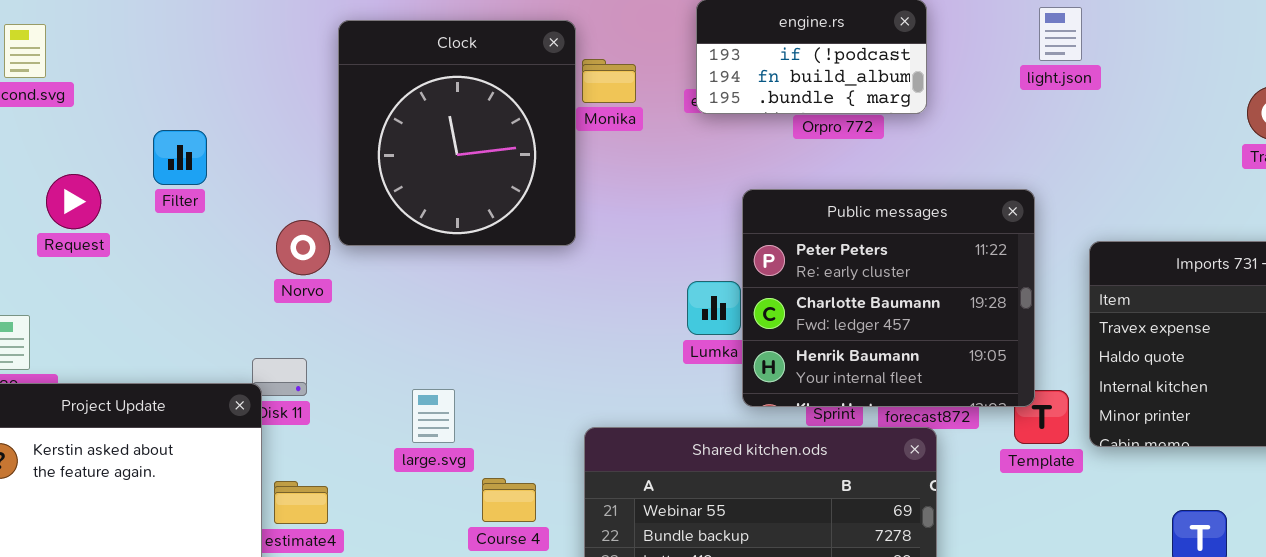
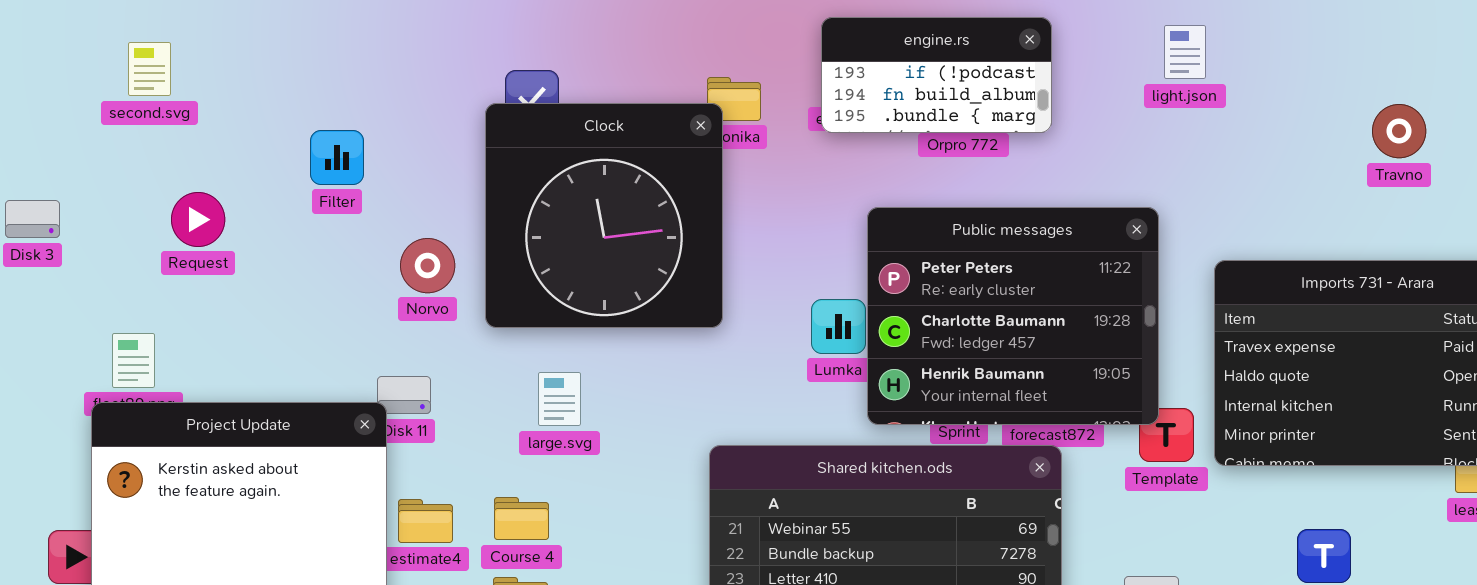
Clock: [338,20,576,246] -> [485,103,723,328], moved
Filter: [153,130,207,185] -> [310,130,364,185], moved
large.svg: [412,389,455,443] -> [538,372,581,426], moved
Course 4: [482,478,536,522] -> [494,497,549,540], moved

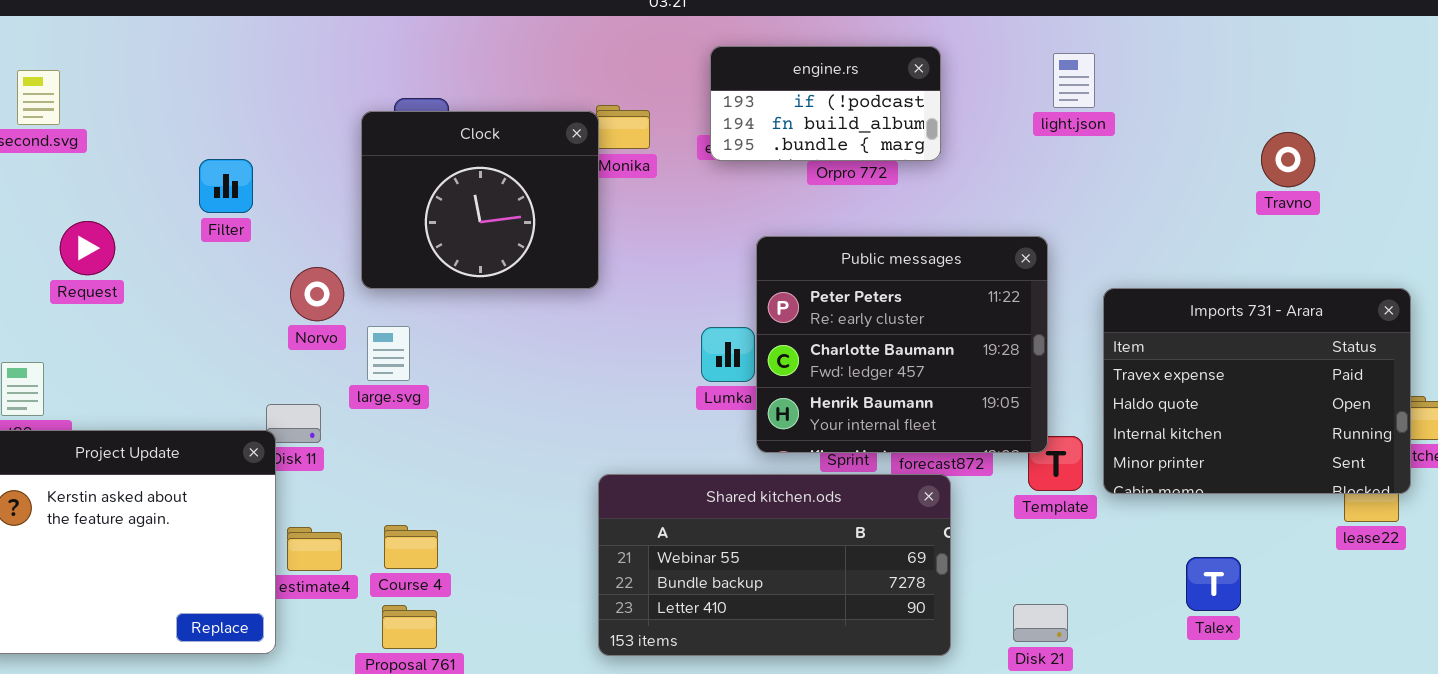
Clock: [485,103,723,328] -> [361,111,599,289], moved, resized
large.svg: [538,372,581,426] -> [367,326,410,381], moved

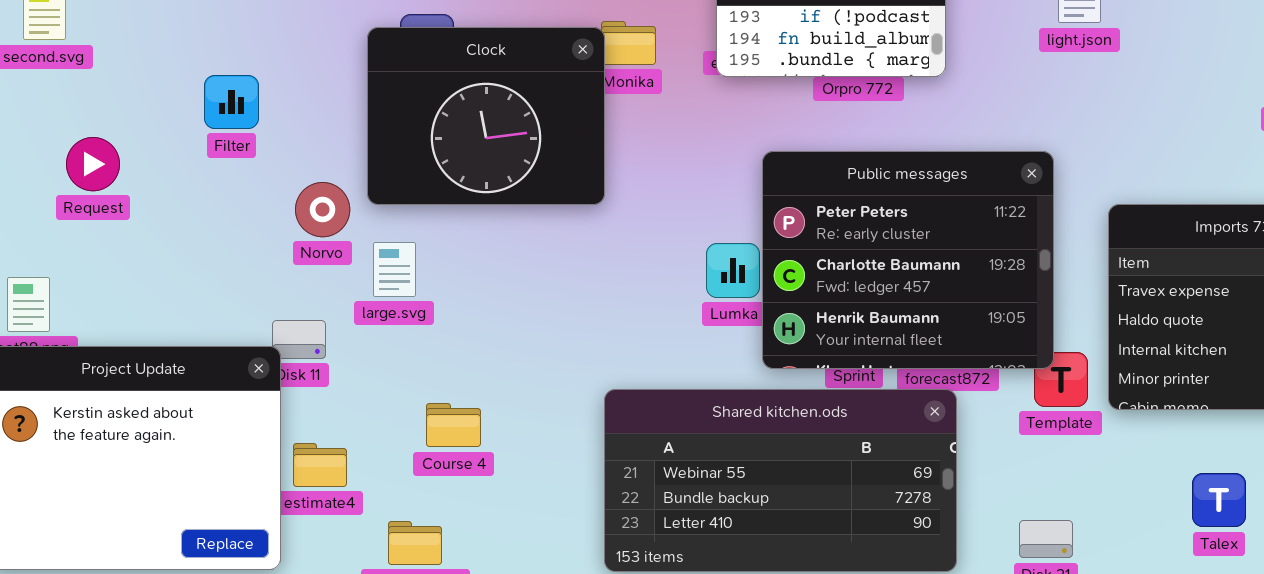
Course 4: [384,525,438,569] -> [426,403,481,447], moved

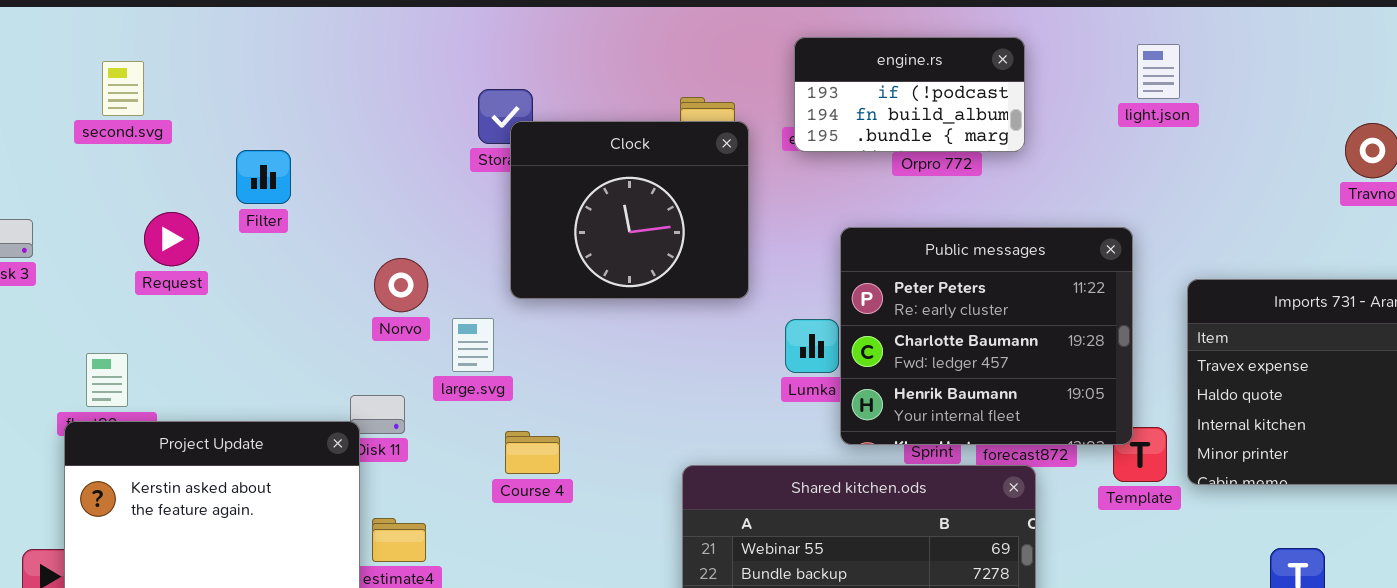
Clock: [367,27,605,205] -> [510,121,749,299], moved
Filter: [204,75,259,129] -> [236,150,291,204], moved
Course 4: [426,403,481,447] -> [505,431,560,474], moved

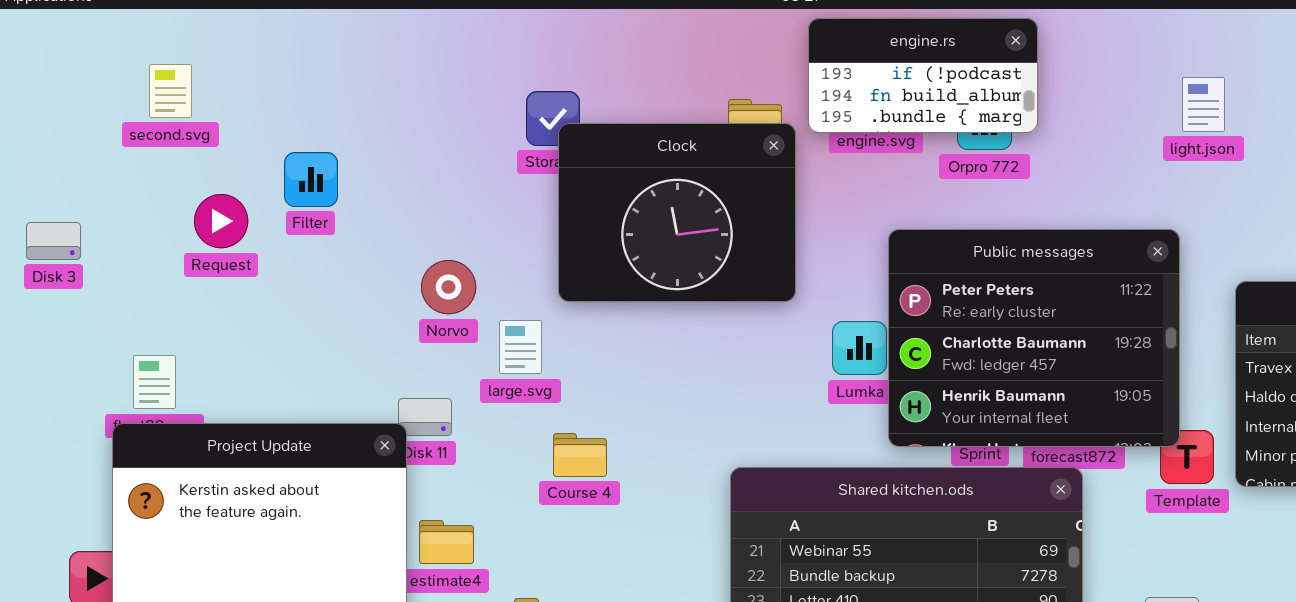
engine.rs: [794,37,1025,152] -> [808,18,1038,133], moved
light.json: [1137,44,1180,99] -> [1182,77,1225,132], moved
Request: [144,212,199,266] -> [194,194,248,248], moved

